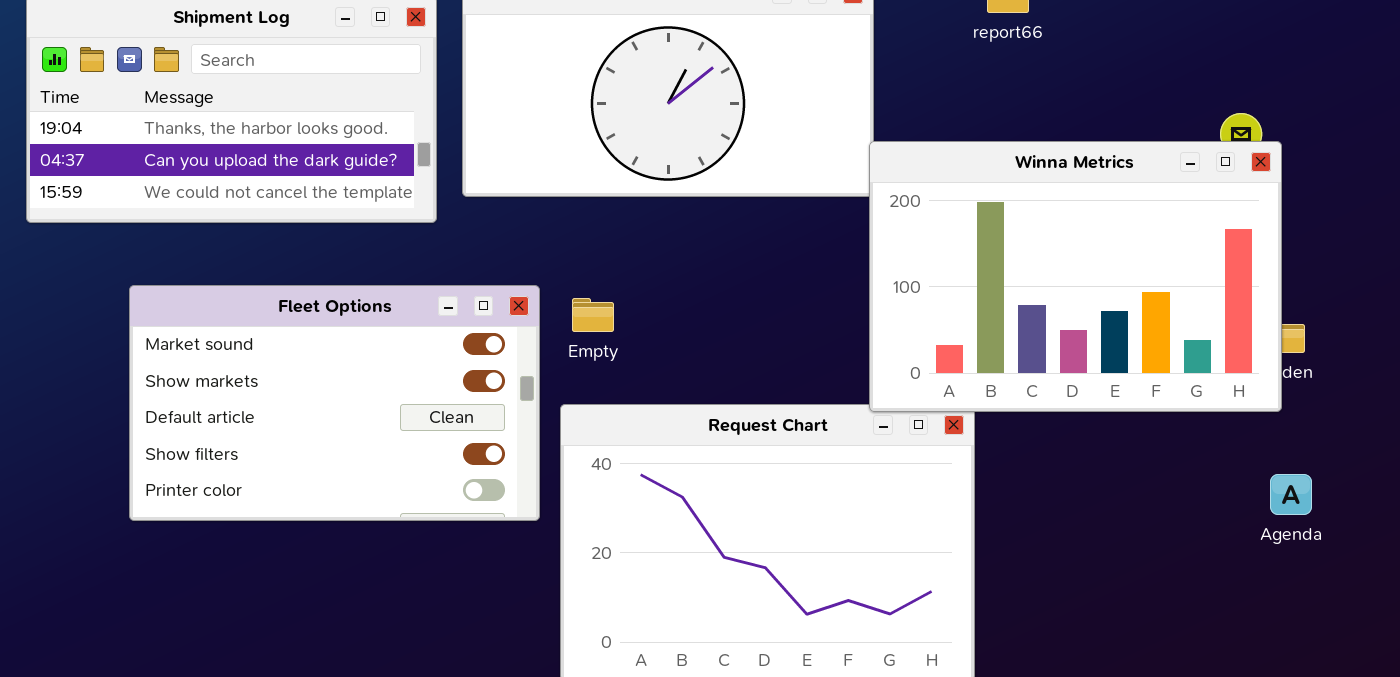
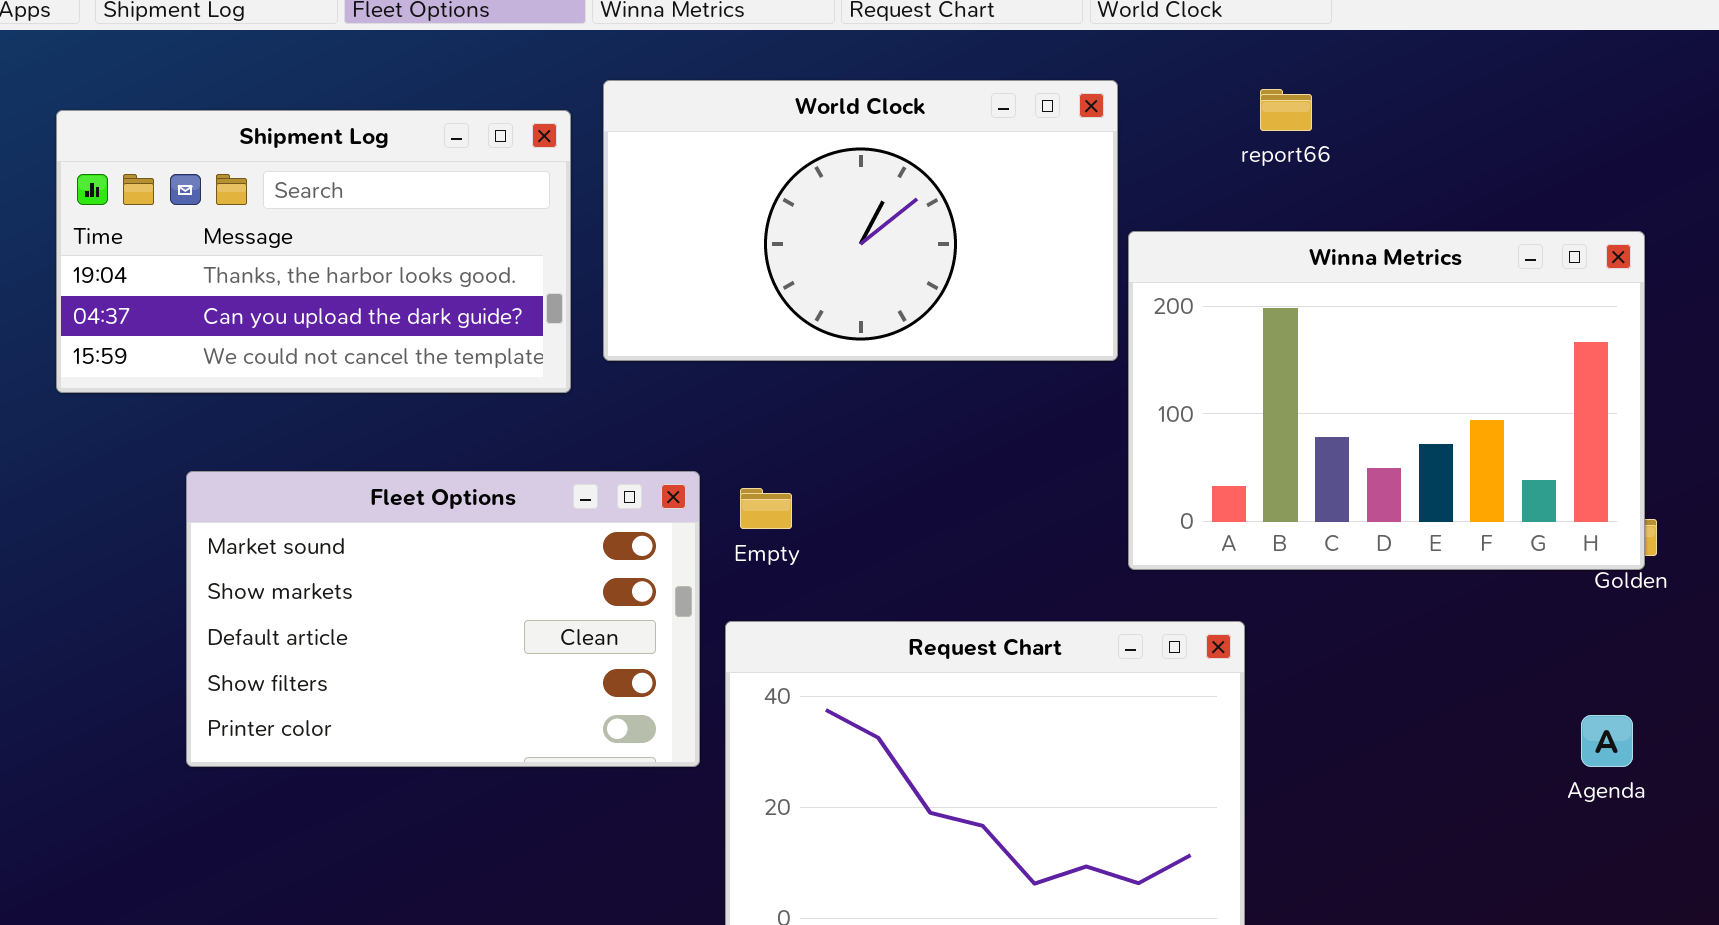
Winna Metrics: [869,141,1282,412] -> [1128,231,1645,570], moved
Agenda: [1270,474,1312,515] -> [1581,715,1633,767], moved

